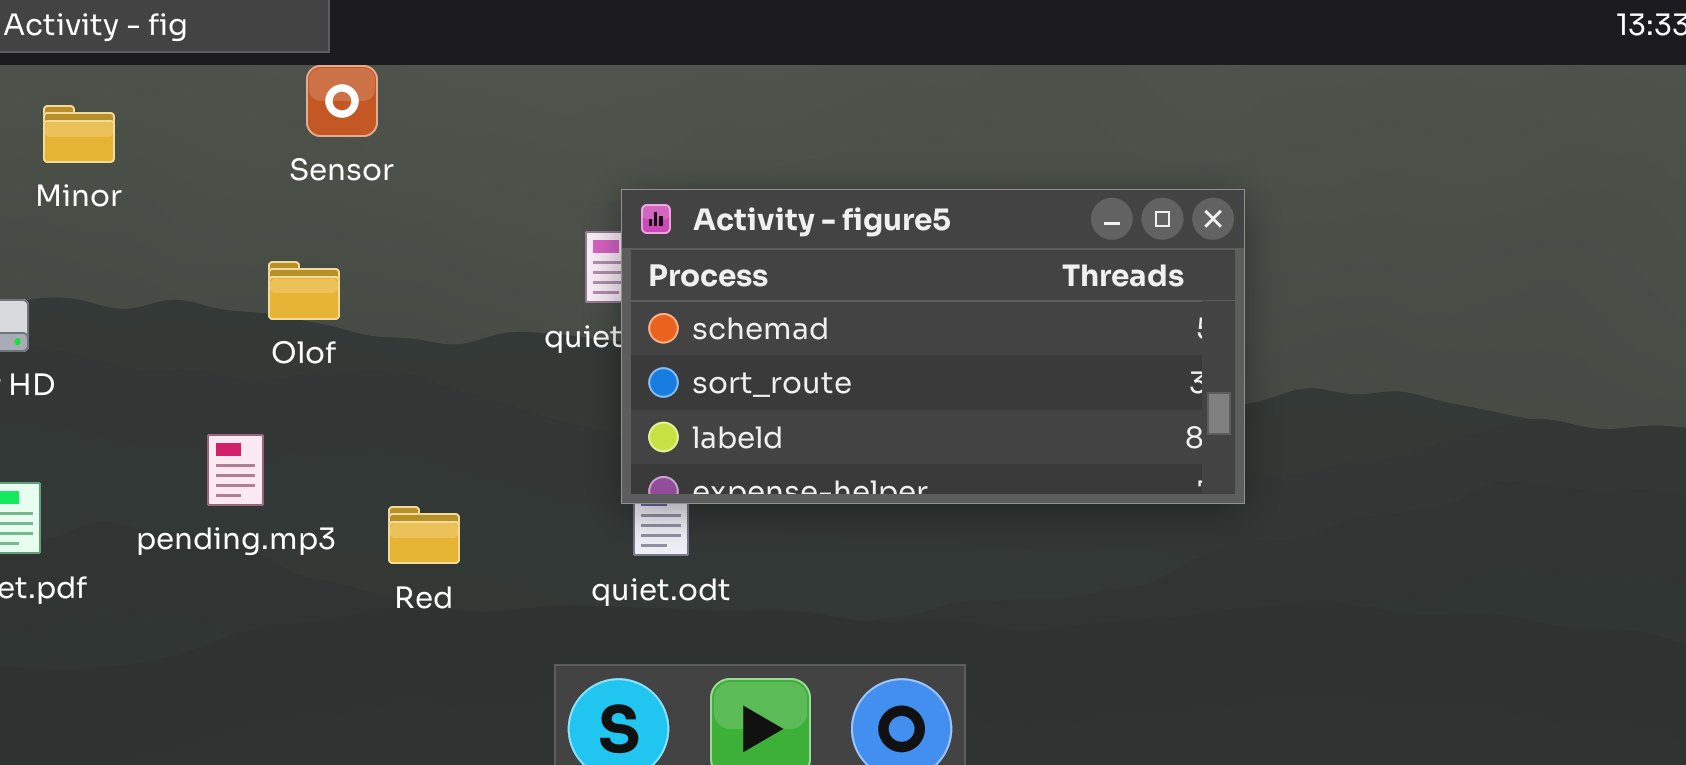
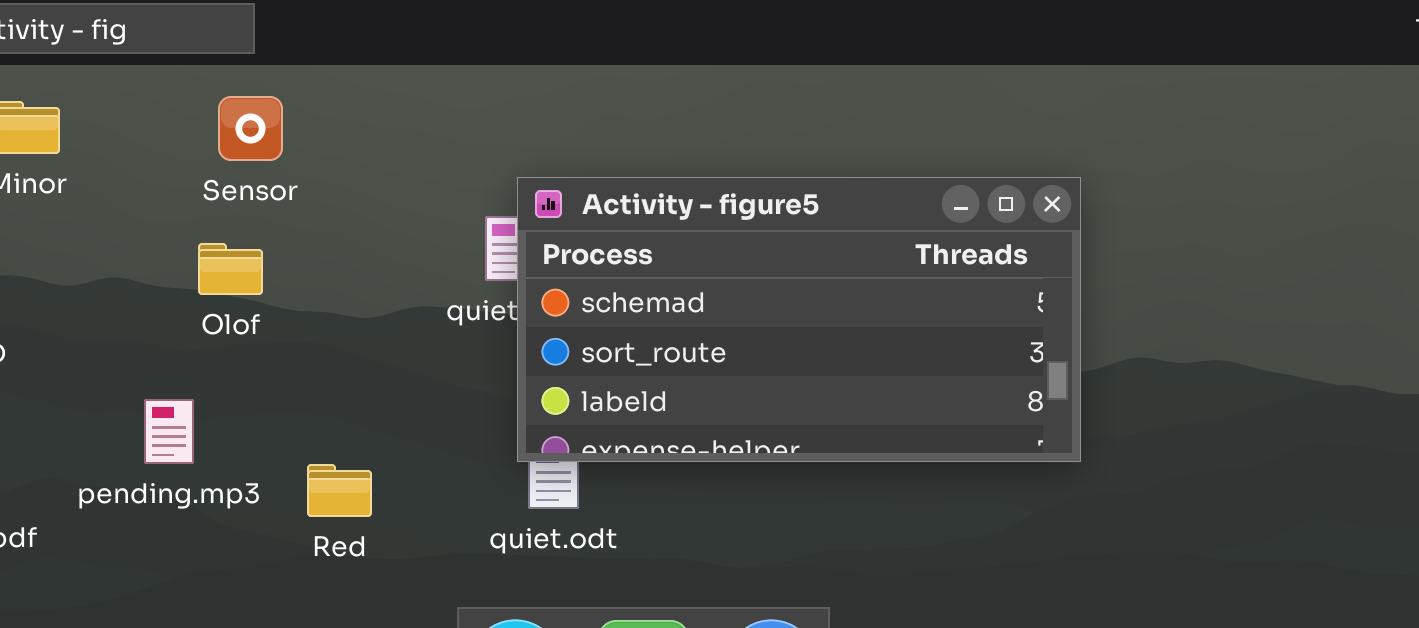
Sensor: [306,65,378,137] -> [218,96,283,161], moved

